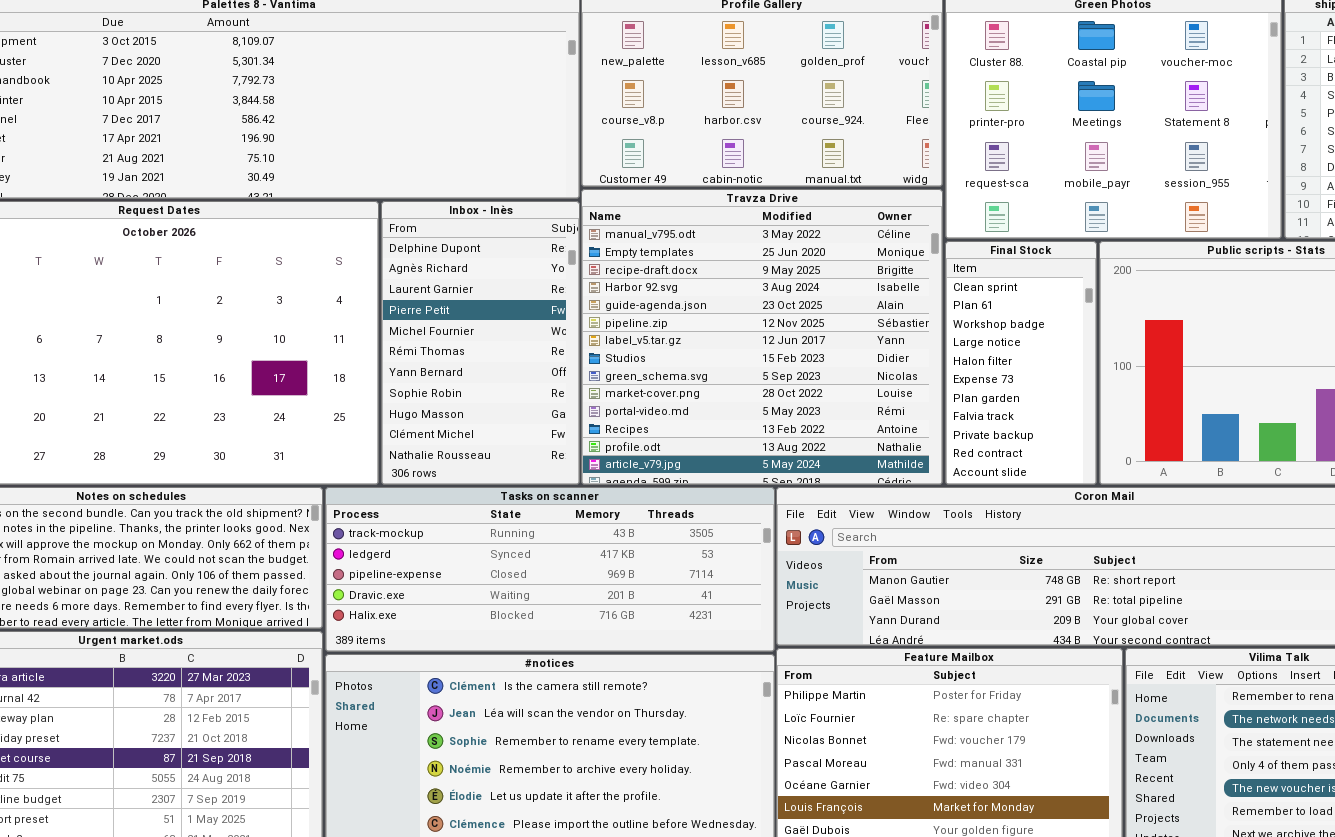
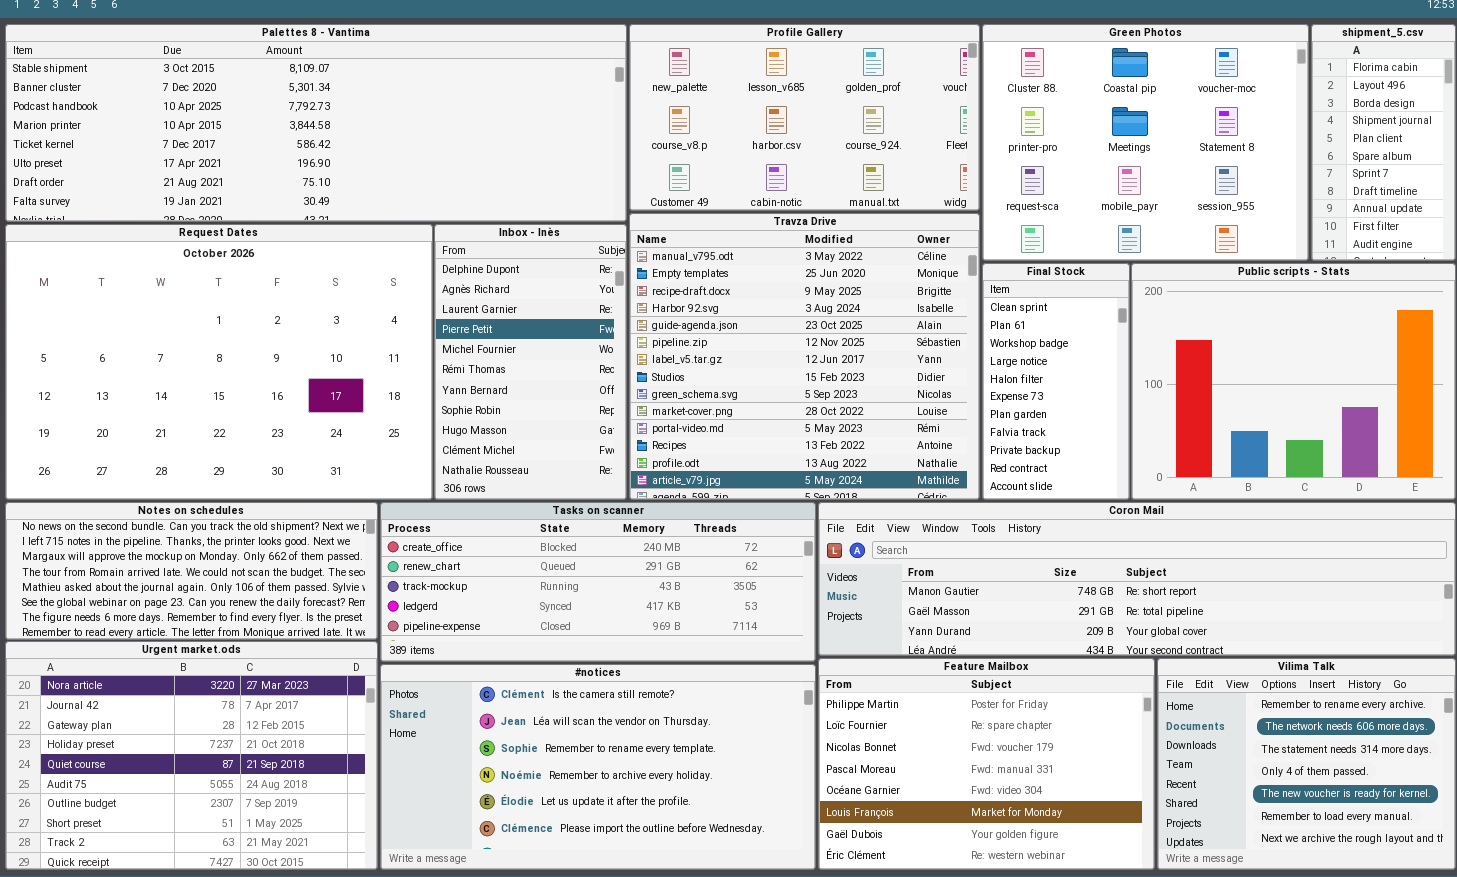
Tasks on scanner: [325,487,775,652] -> [380,502,816,662], scrolled up 2 rows

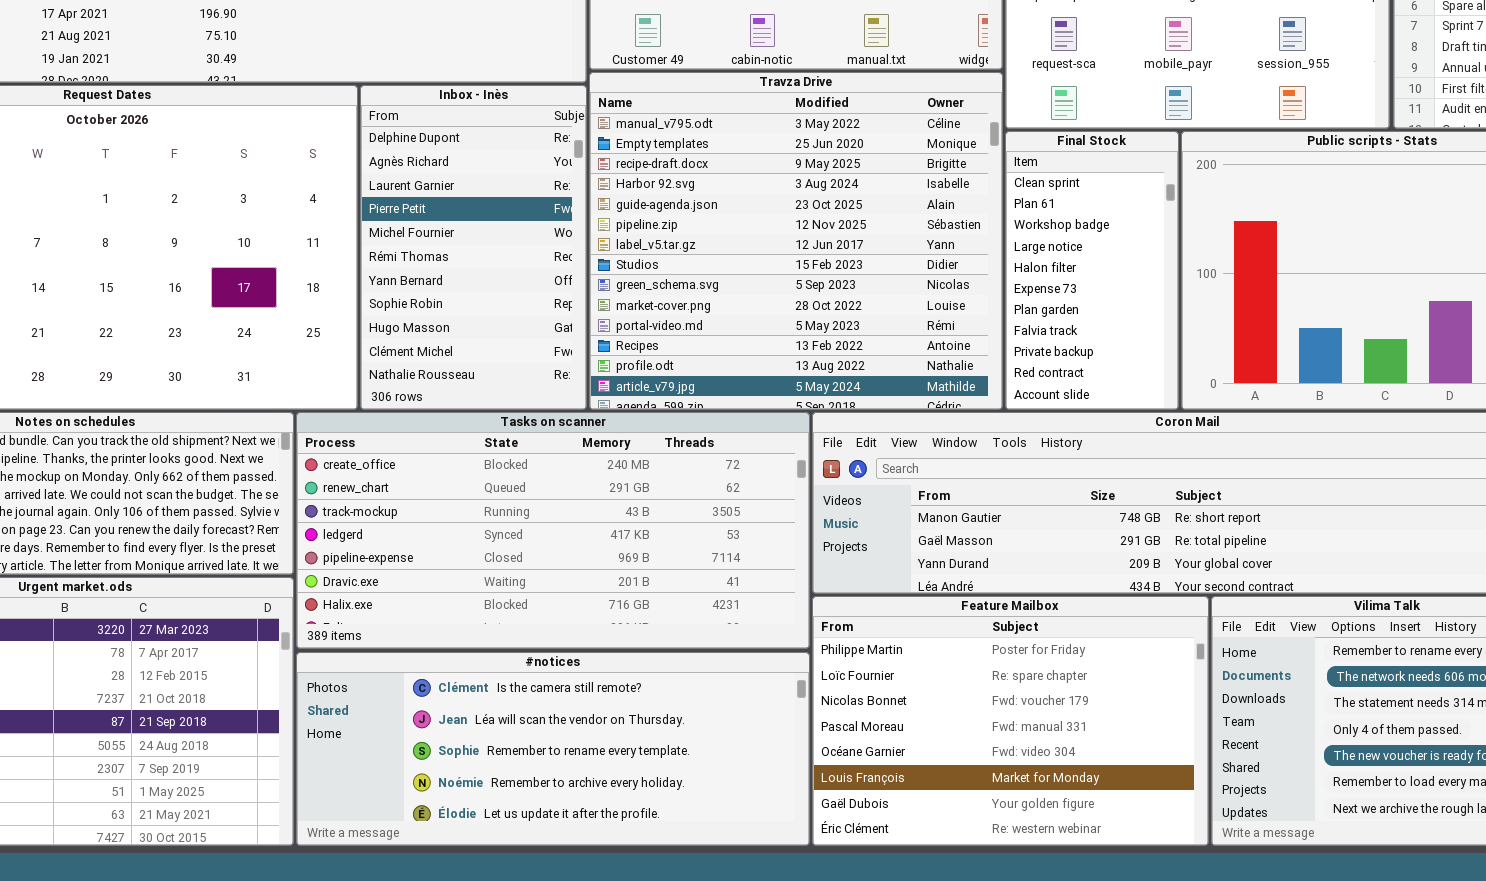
Tasks on scanner: [380,502,816,662] -> [296,412,810,649], resized
#notices: [380,664,816,870] -> [296,652,810,846], resized

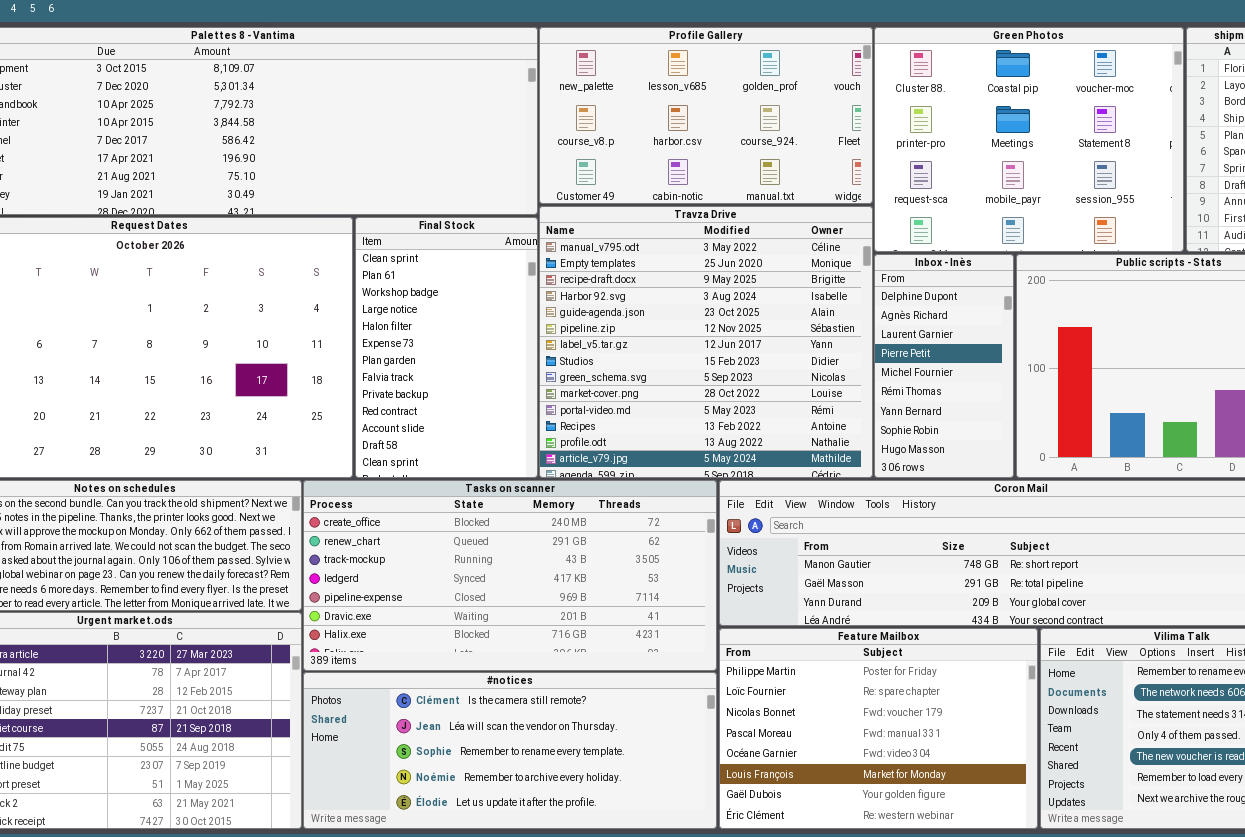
Inbox - Inès: [360,85,587,410] -> [874,254,1014,478], moved, resized
Final Stock: [1005,131,1179,410] -> [355,217,538,478], moved, resized

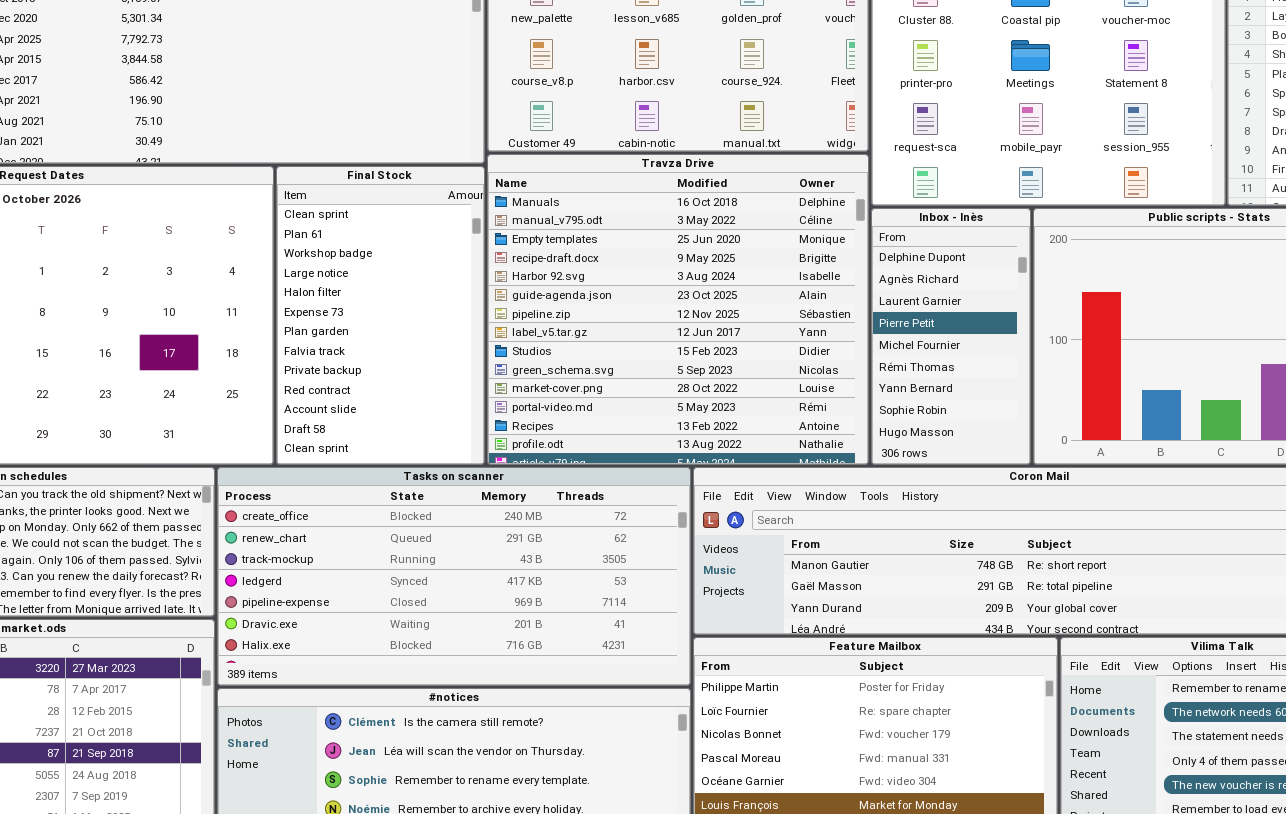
Travza Drive: [539,206,873,478] -> [487,154,869,465], scrolled up 1 row

